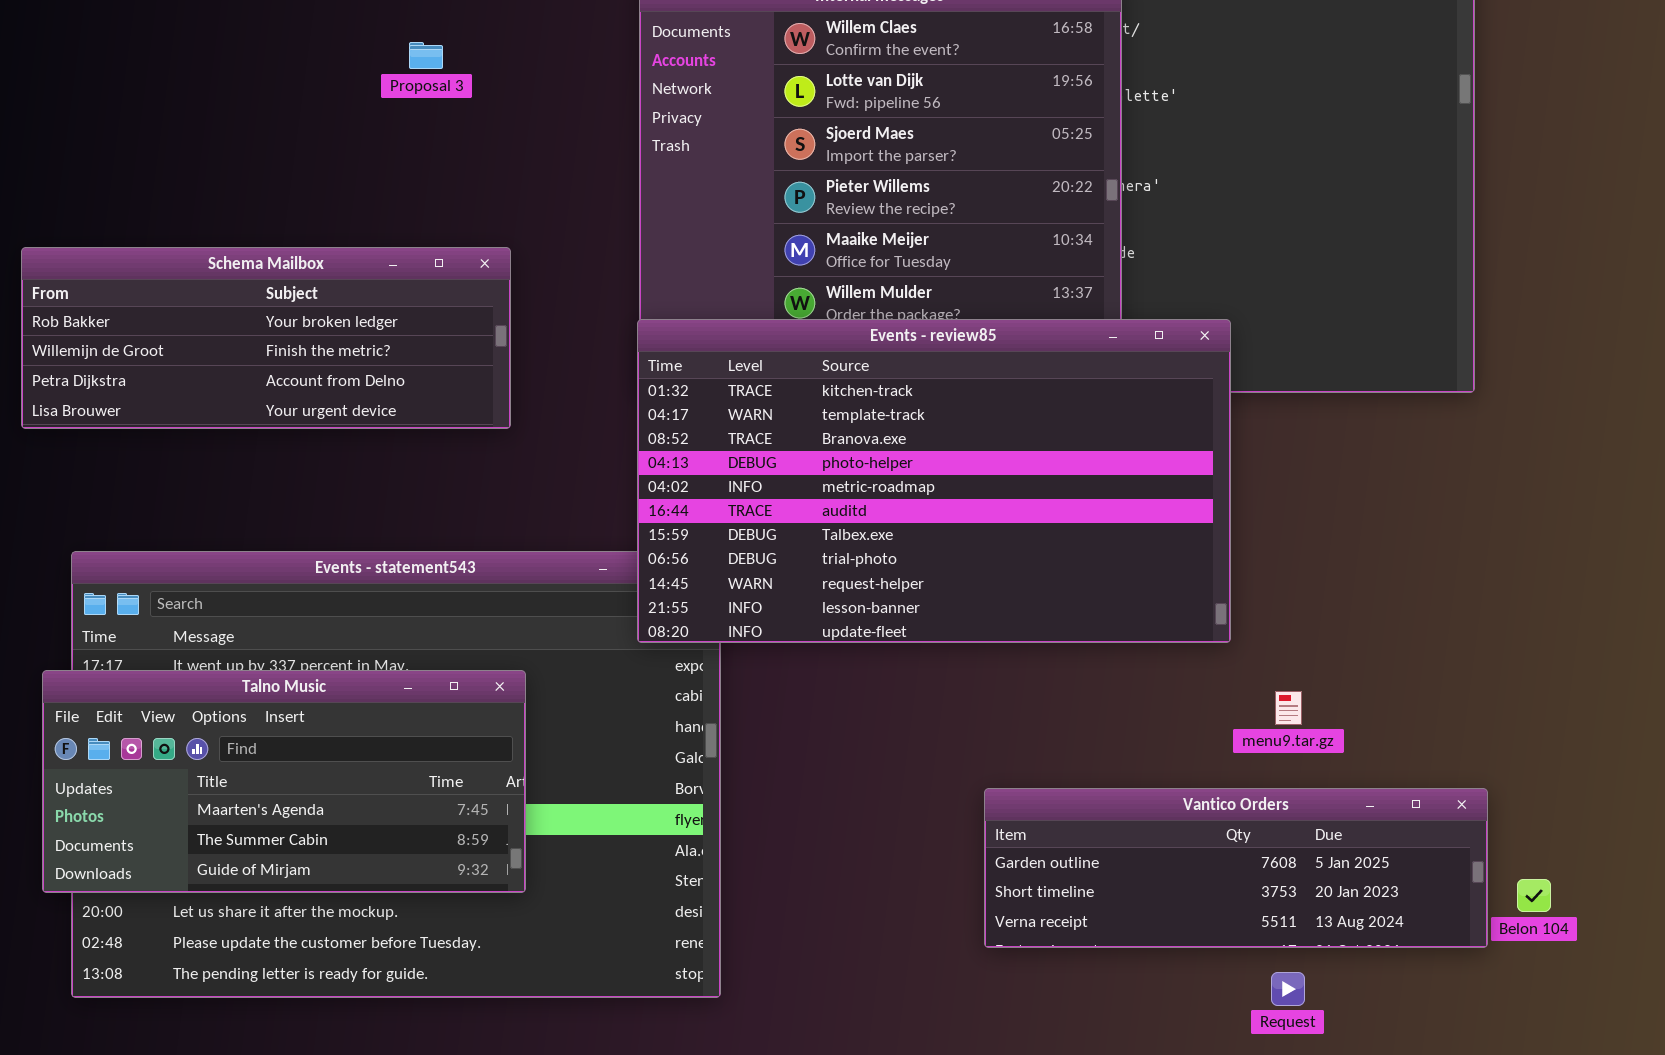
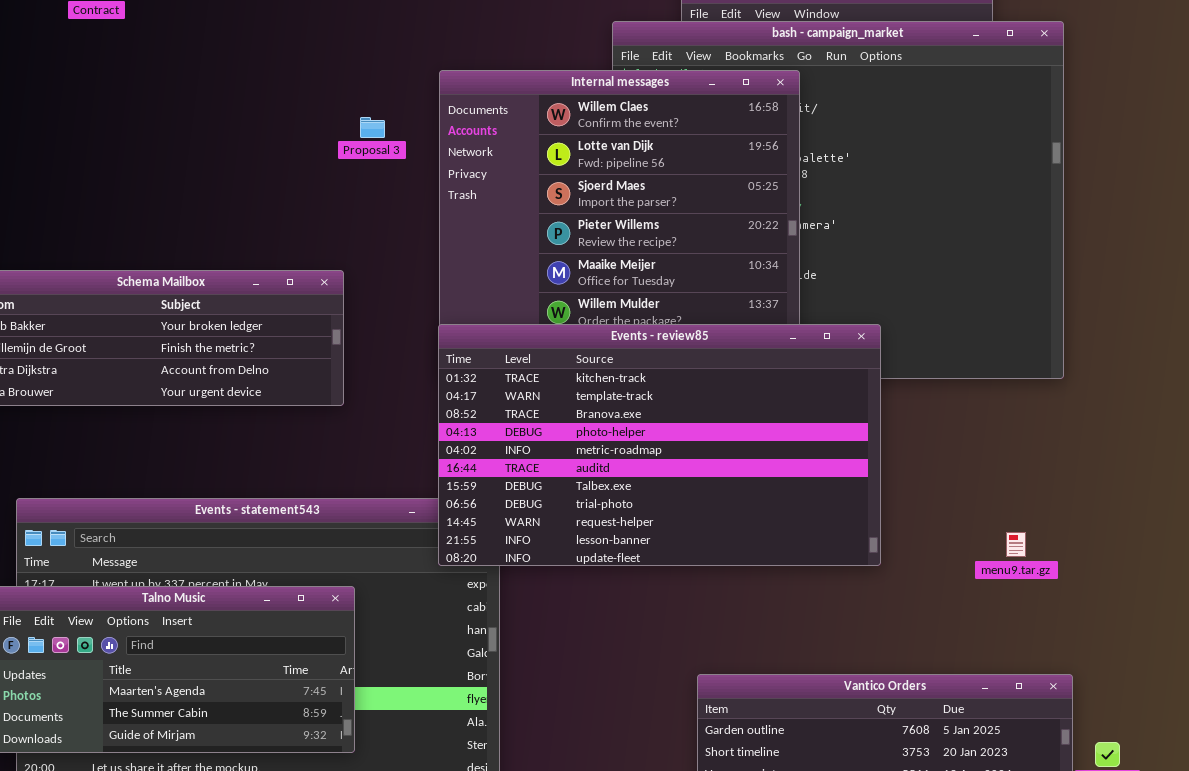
Proposal 3: [409,42,443,69] -> [360,117,385,138], moved
menu9.tar.gz: [1275,691,1302,725] -> [1006,532,1026,557], moved

